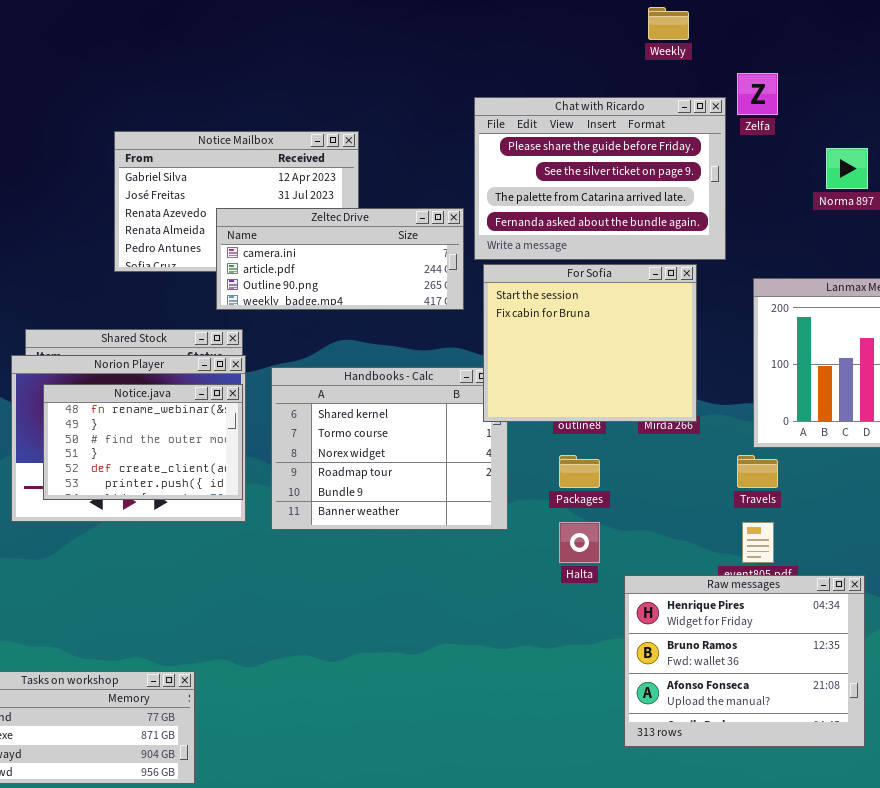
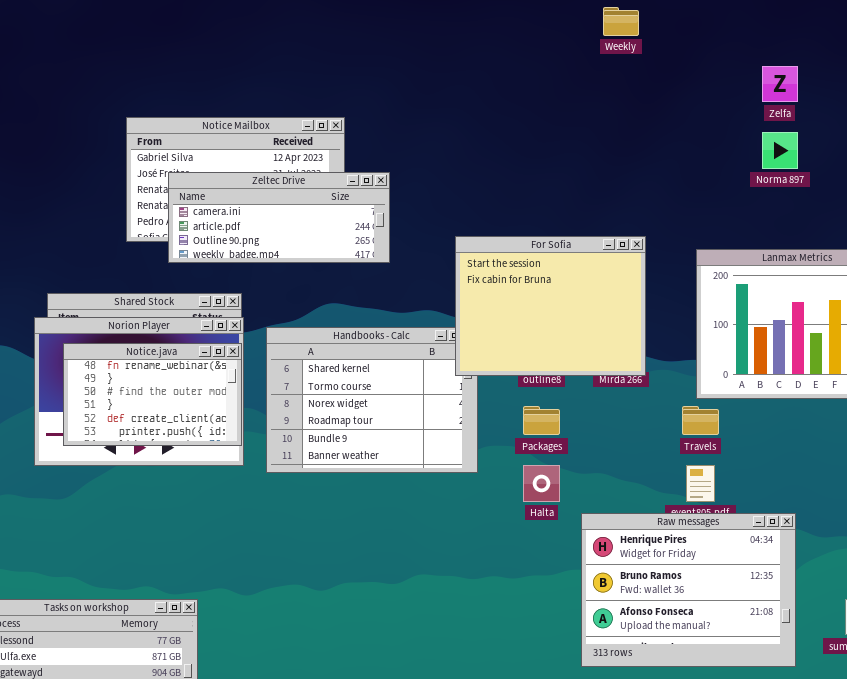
Zelfa: [737,73,778,115] -> [762,66,798,102], moved
Chat with Ricardo: [474,97,726,260] -> none, closed
Zeltec Drive: [216,208,464,310] -> [168,172,390,263], moved

